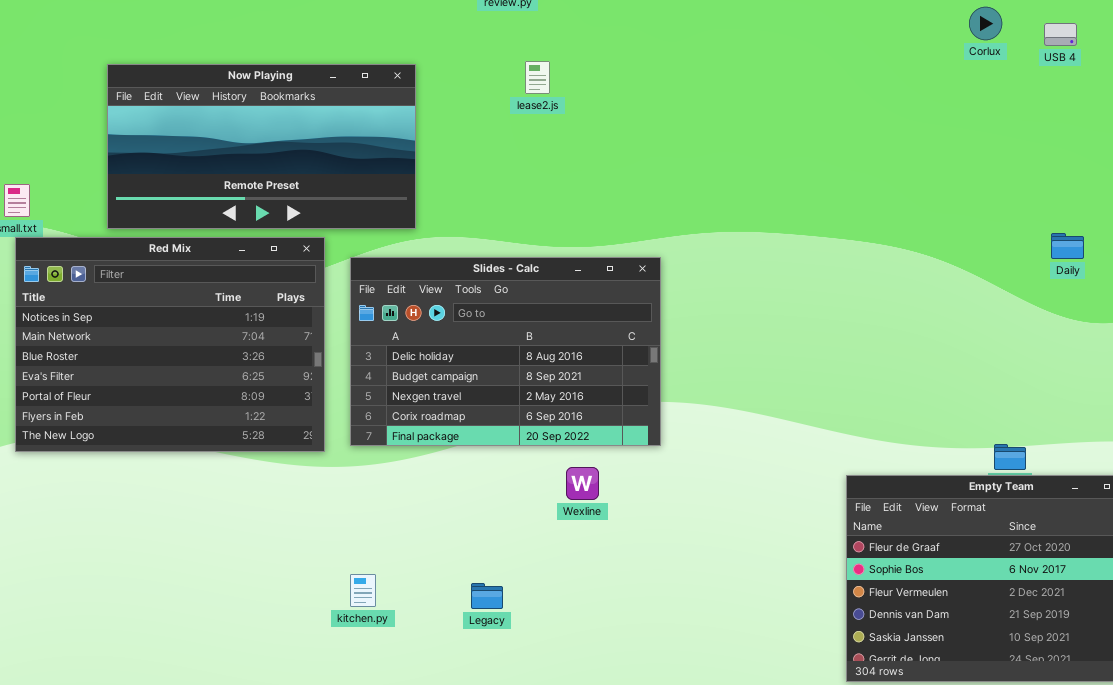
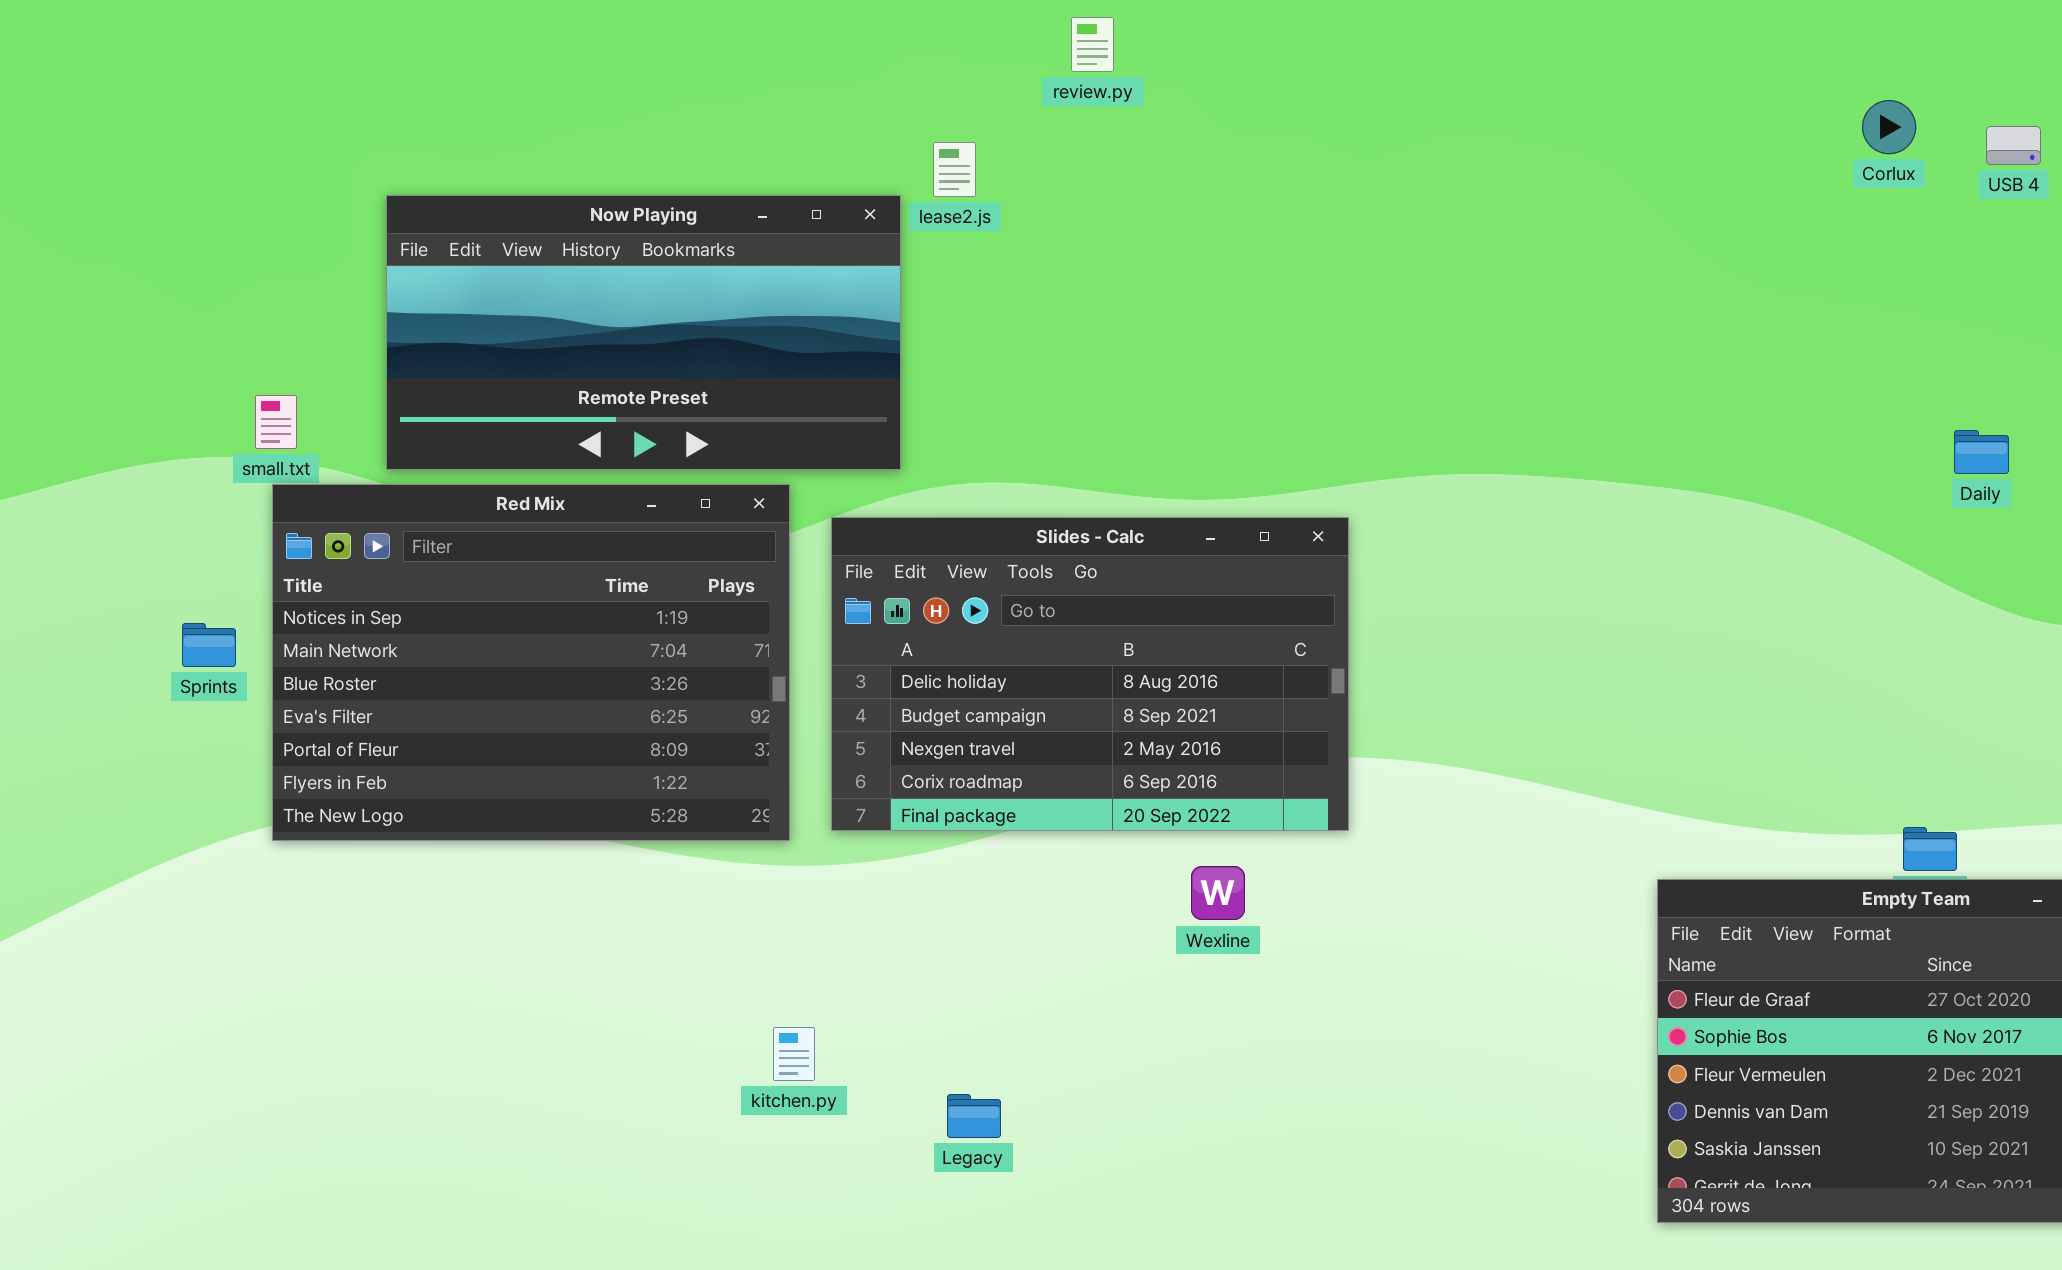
lease2.js: [525,61,550,94] -> [933,142,976,197], moved
Now Playing: [107,64,416,229] -> [386,195,901,470], moved
Daily: [1051,233,1084,259] -> [1954,430,2009,474], moved
kitchen.py: [350,574,376,607] -> [773,1027,815,1081], moved
Legacy: [471,583,503,609] -> [947,1094,1001,1138], moved

